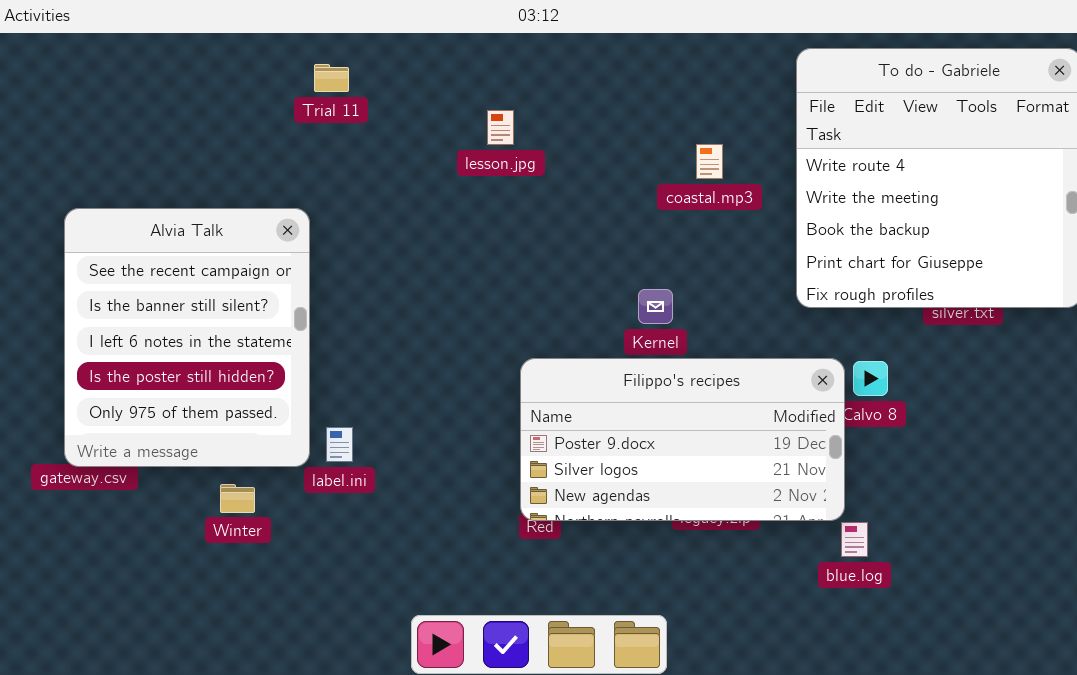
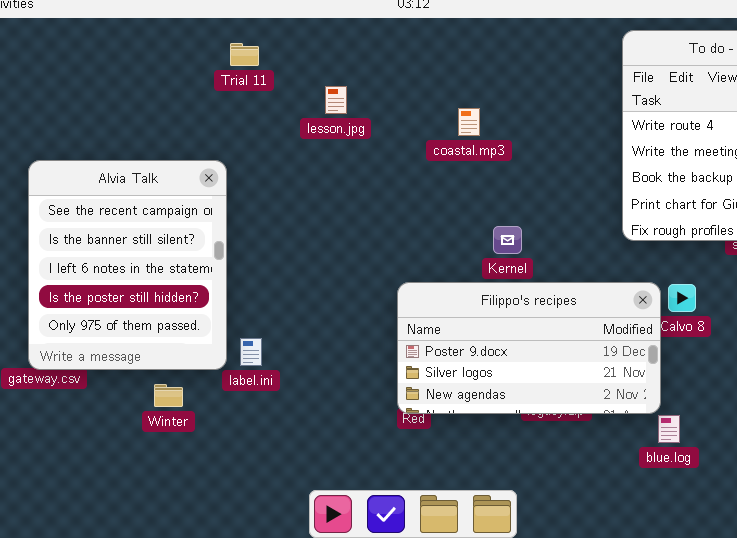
lesson.jpg: [487,110,514,145] -> [325,86,347,114], moved
coastal.mp3: [696,144,723,179] -> [458,108,480,136], moved

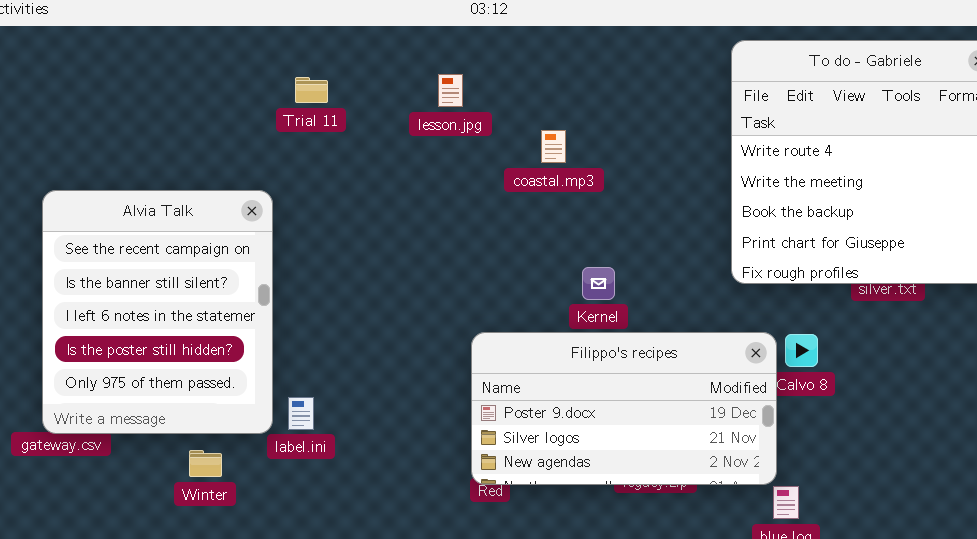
Trial 11: [230,43,259,66] -> [295,77,328,103], moved
lesson.jpg: [325,86,347,114] -> [438,74,463,107], moved

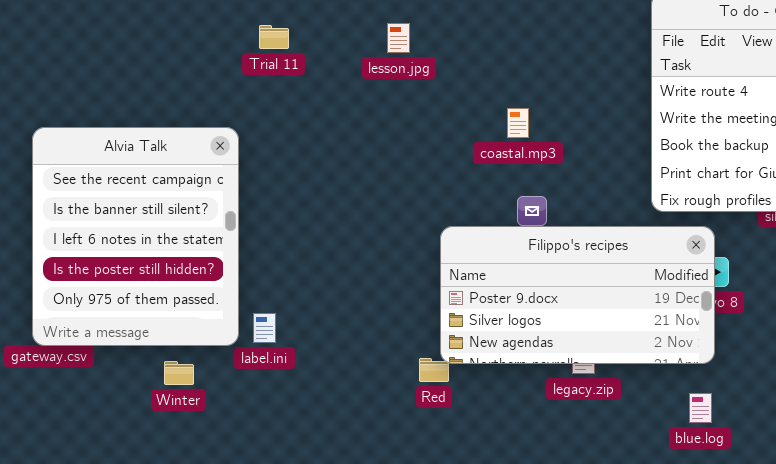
coastal.mp3: [541,130,566,163] -> [507,108,529,138], moved
Filippo's recipes: [471,332,777,485] -> [440,226,715,364], moved

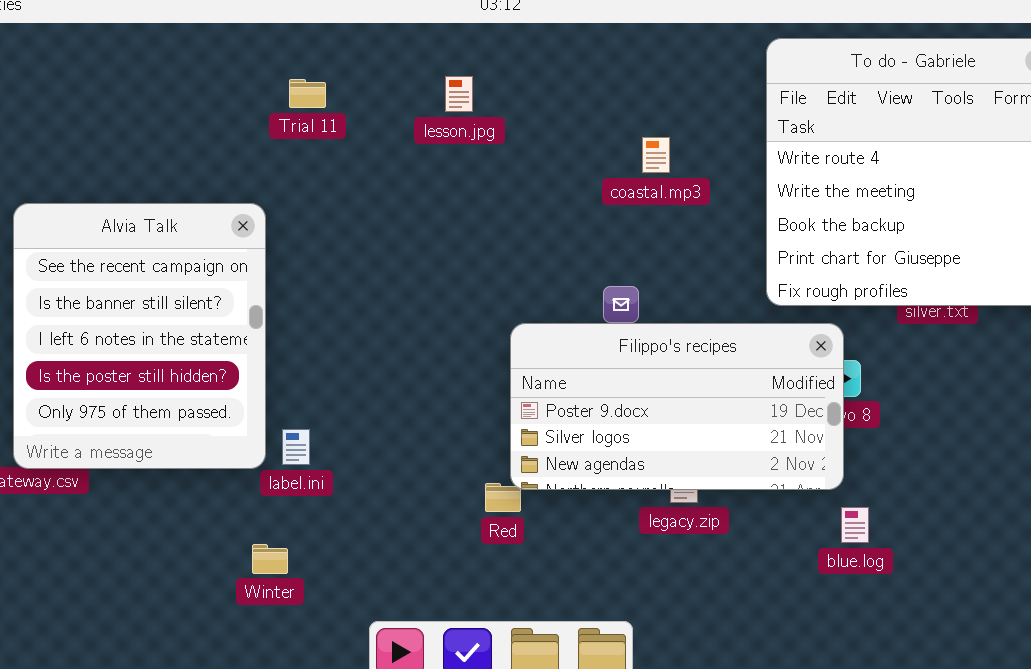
coastal.mp3: [507,108,529,138] -> [642,137,670,173], moved
Winter: [164,361,194,385] -> [252,544,288,574], moved
blue.log: [689,393,712,423] -> [841,507,869,543], moved

